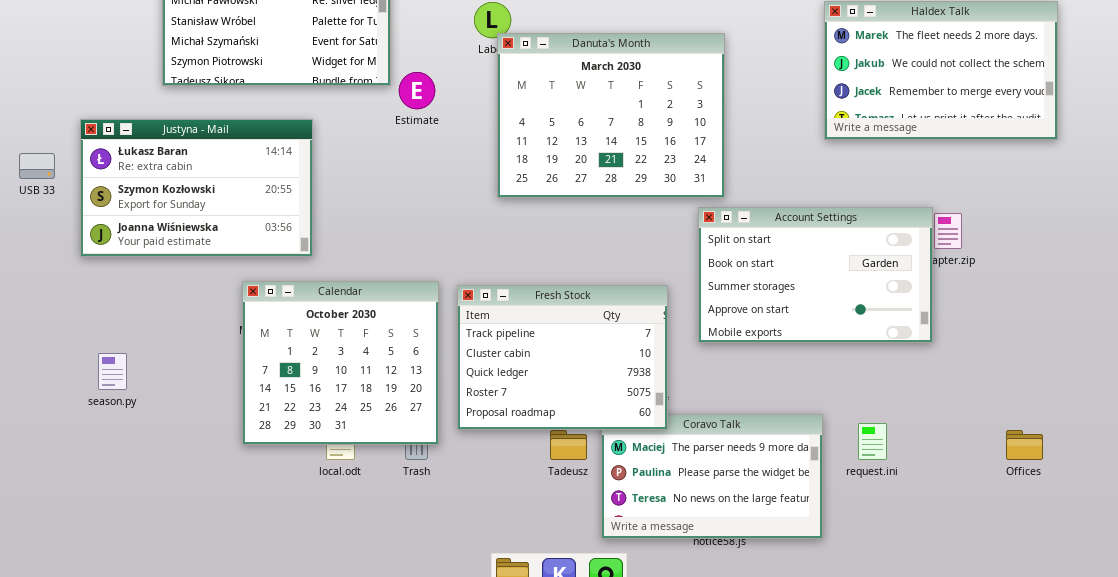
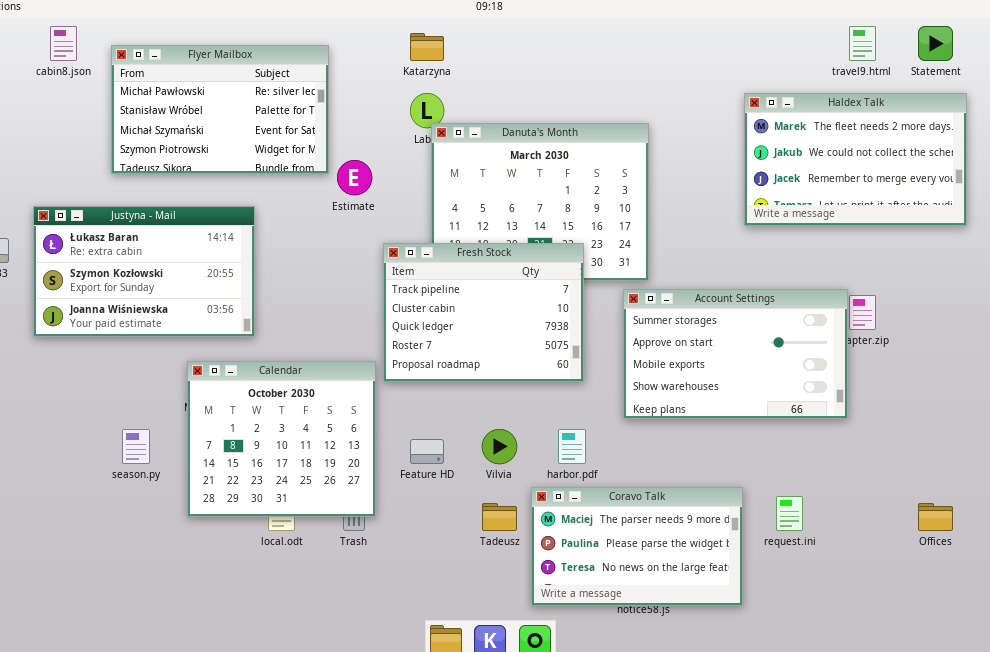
Account Settings: [698,207,933,343] -> [623,289,848,419], scrolled down 2 rows
Fresh Stock: [457,285,668,430] -> [383,243,584,382], moved
season.py: [98,353,127,390] -> [122,429,150,464], moved

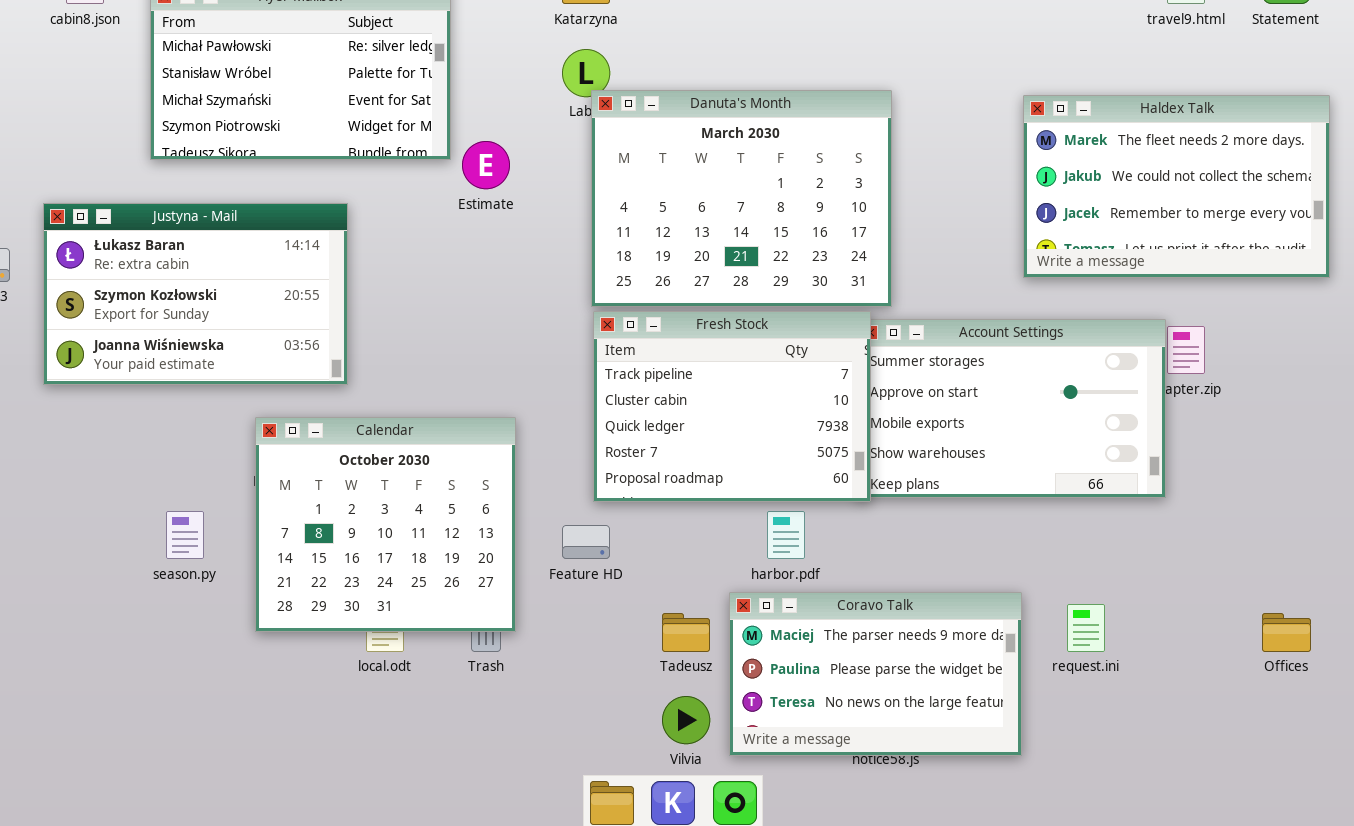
Haldex Talk: [744,93,967,226] -> [1023,95,1330,278], moved
Fresh Stock: [383,243,584,382] -> [593,311,871,502], moved
Vilvia: [482,429,517,464] -> [662,696,710,744], moved

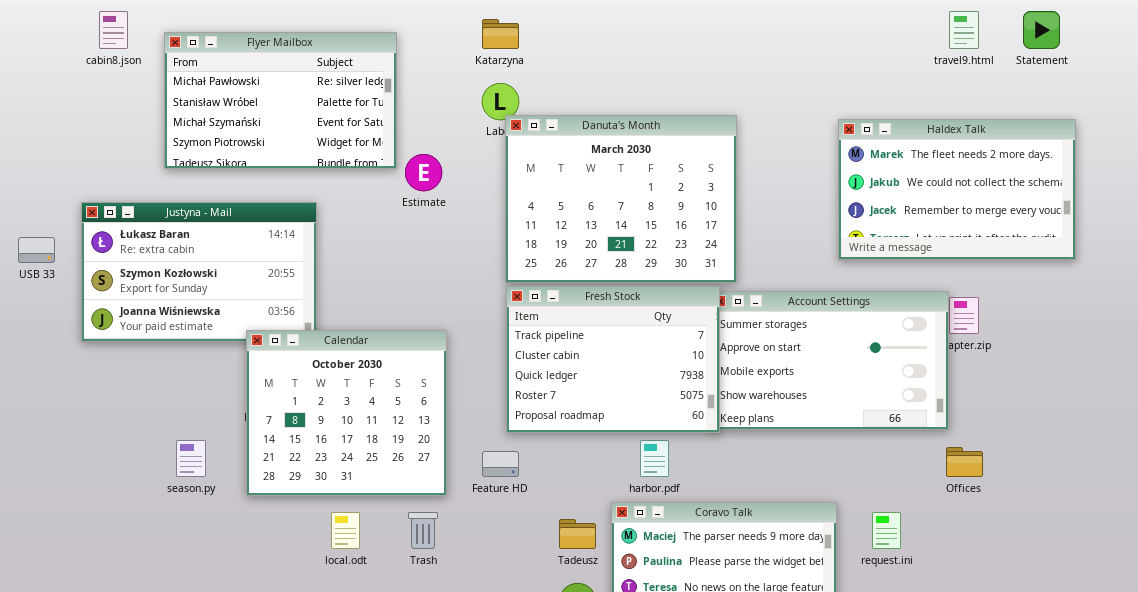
Calendar: [255,417,516,632] -> [246,330,447,496], moved
Offices: [1262,613,1311,652] -> [946,447,983,477], moved

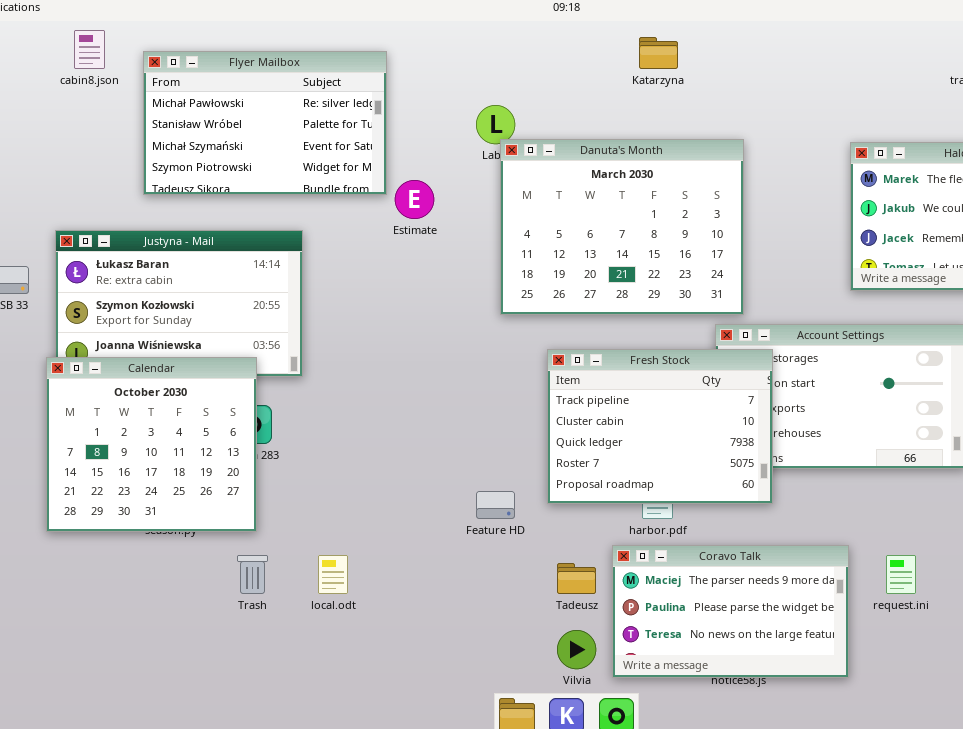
Katarzyna: [482,19,519,49] -> [639,37,678,69], moved
Fresh Stock: [506,286,720,433] -> [547,349,773,504], moved
Calendar: [246,330,447,496] -> [46,357,257,532], moved
Trash: [408,512,438,549] -> [237,555,268,594], moved

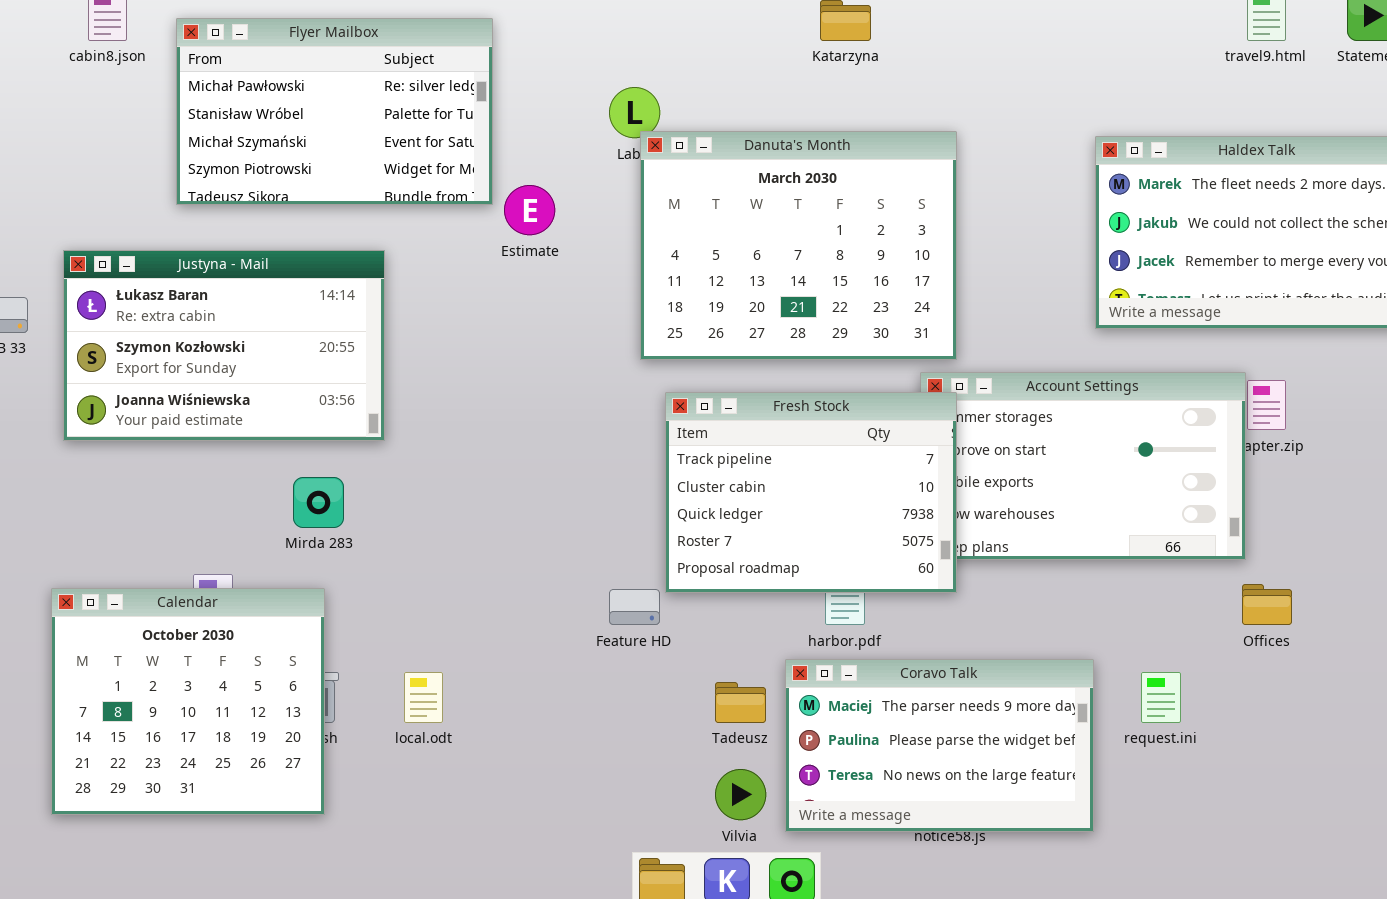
Fresh Stock: [547,349,773,504] -> [665,392,957,593], moved
Calendar: [46,357,257,532] -> [51,588,325,815], moved

